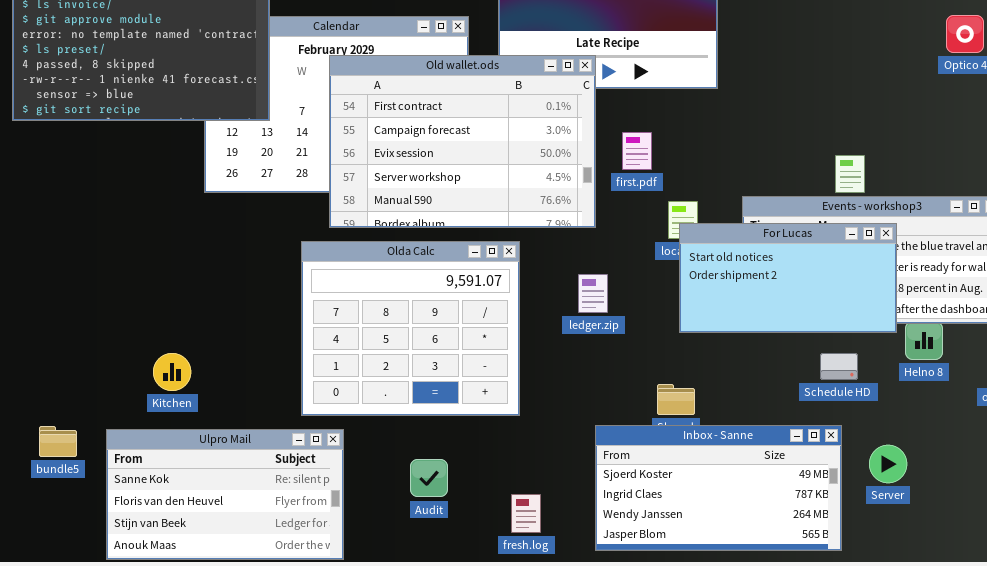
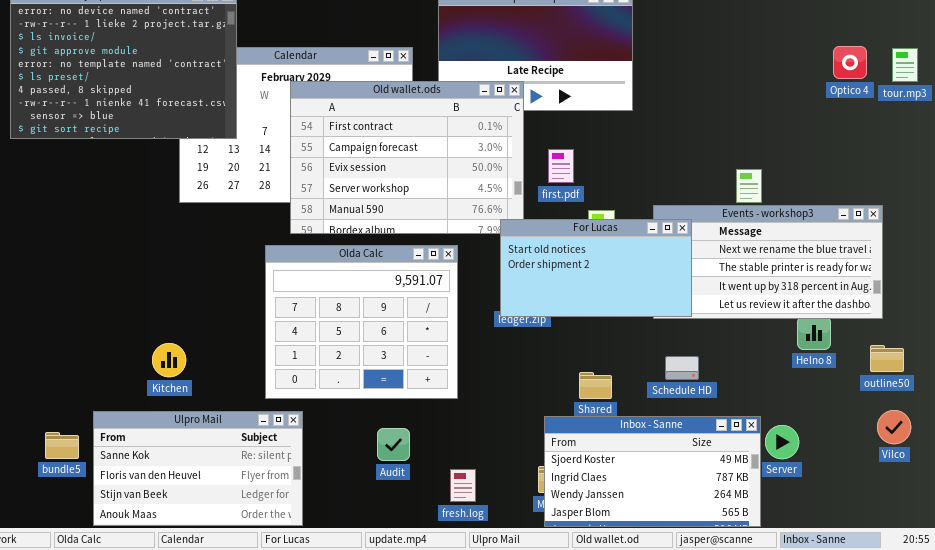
For Lucas: [679,223,897,333] -> [500,219,692,317], moved
Kitchen: [153,353,191,391] -> [152,343,186,377], moved
Schedule HD: [820,353,858,380] -> [665,356,699,380], moved
Inbox - Sanne: [595,425,842,551] -> [544,416,761,527], moved
bundle5: [39,426,77,457] -> [45,432,79,459], moved
Audit: [410,459,448,497] -> [377,428,410,461], moved

